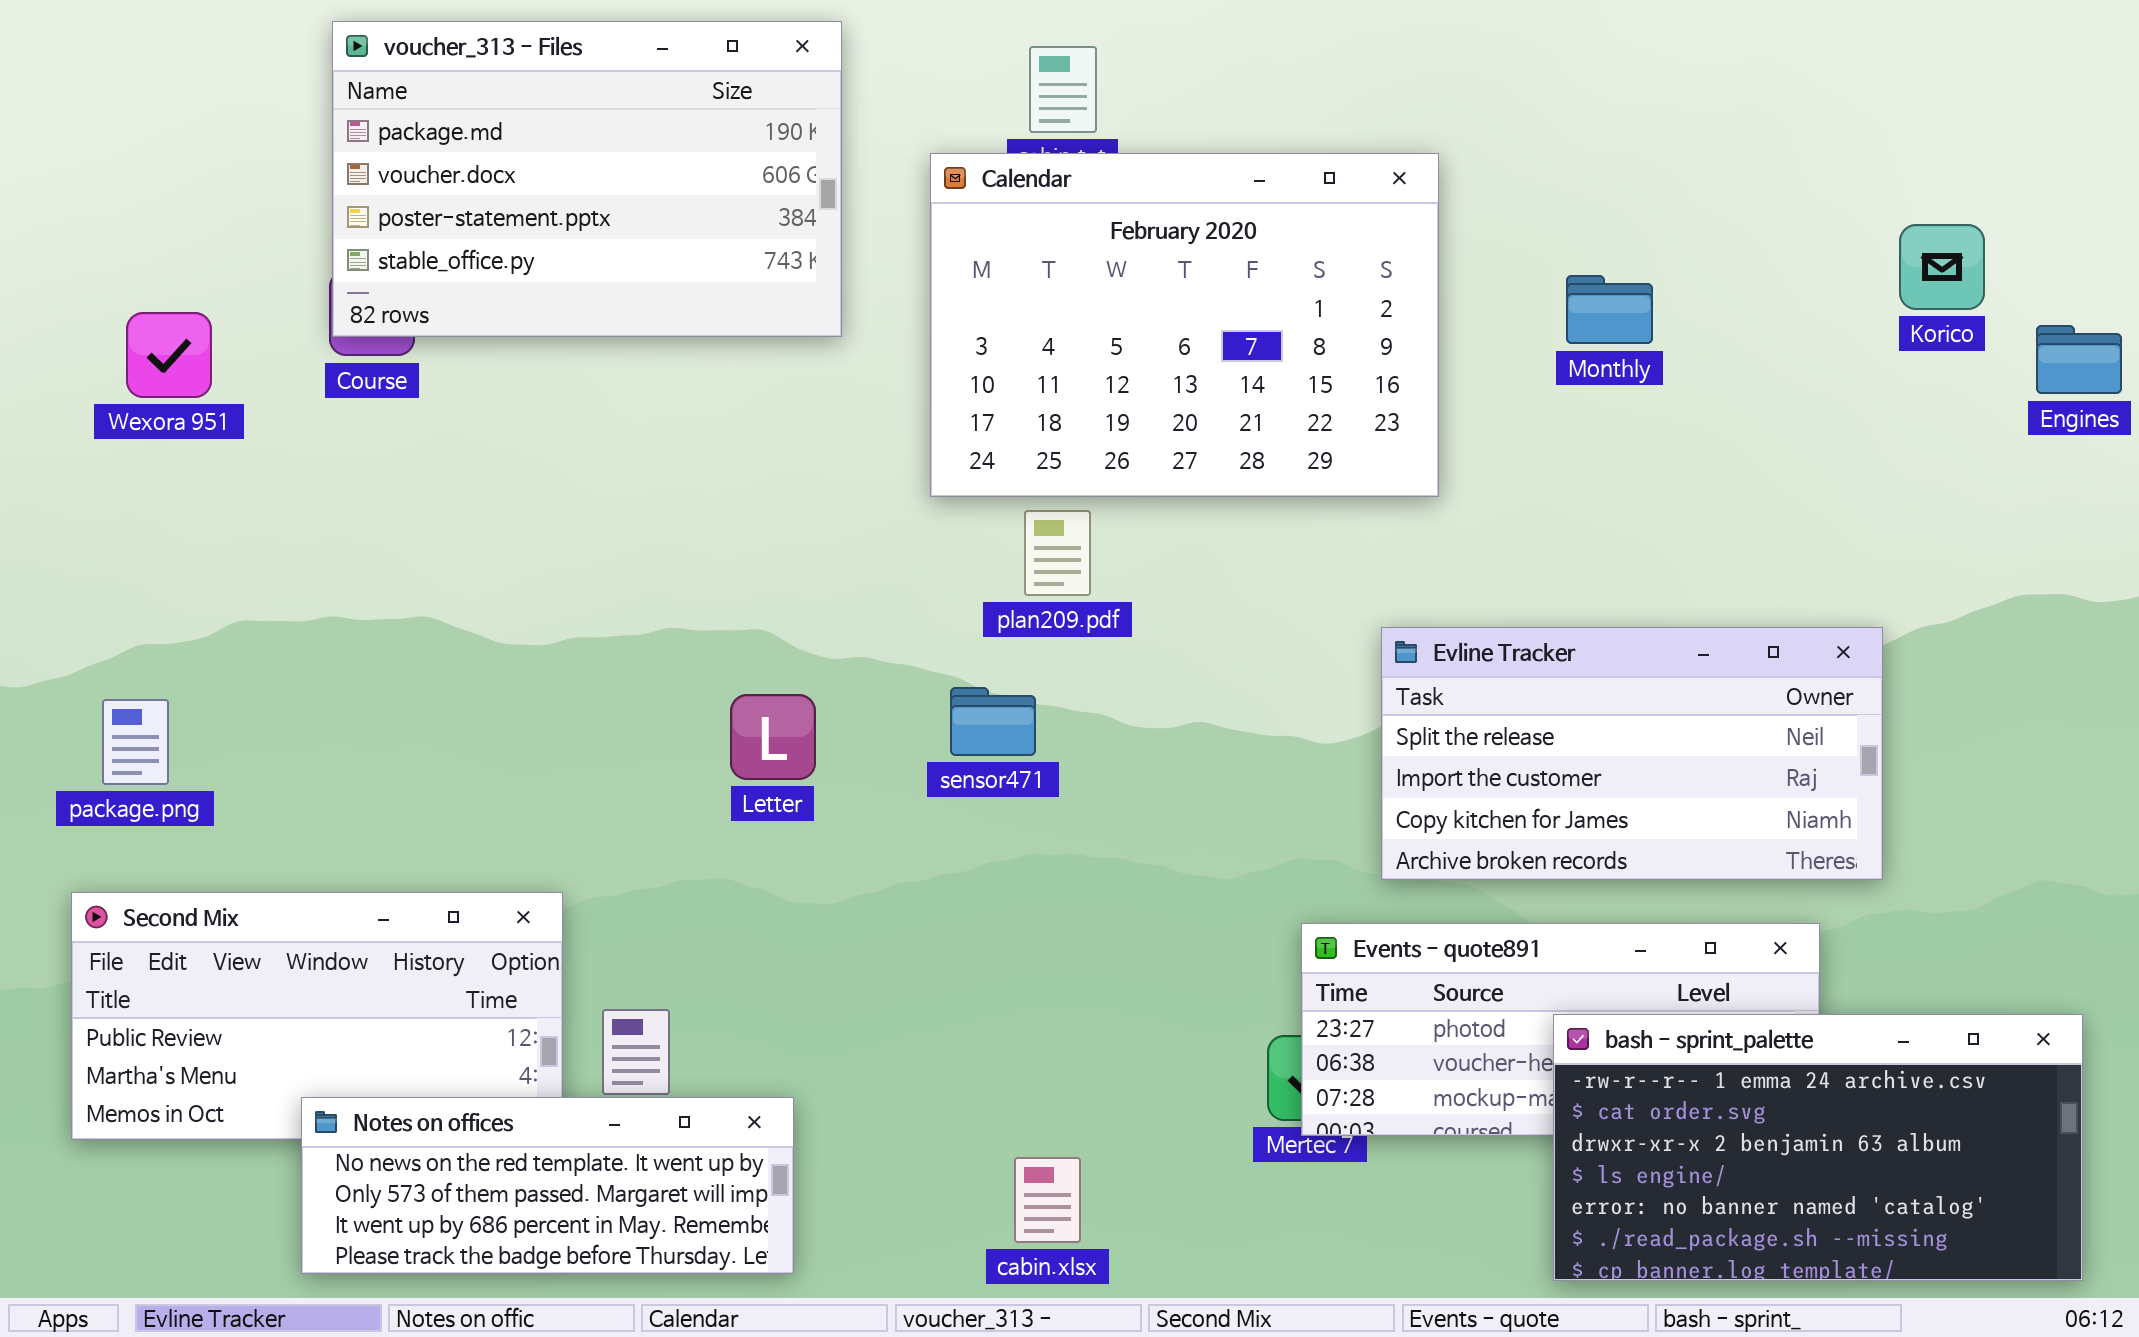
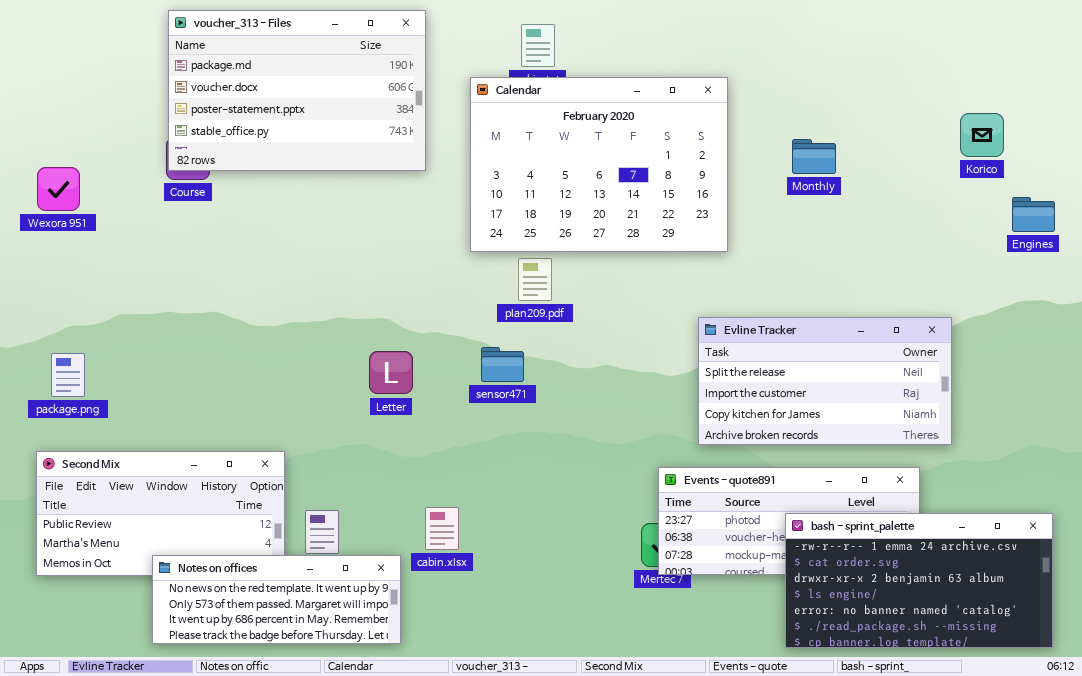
Wexora 951: [126,312,212,398] -> [37,167,80,211], moved
Engines: [2036,325,2122,394] -> [1012,197,1055,232], moved
cabin.xlsx: [1014,1157,1081,1243] -> [425,507,459,550], moved

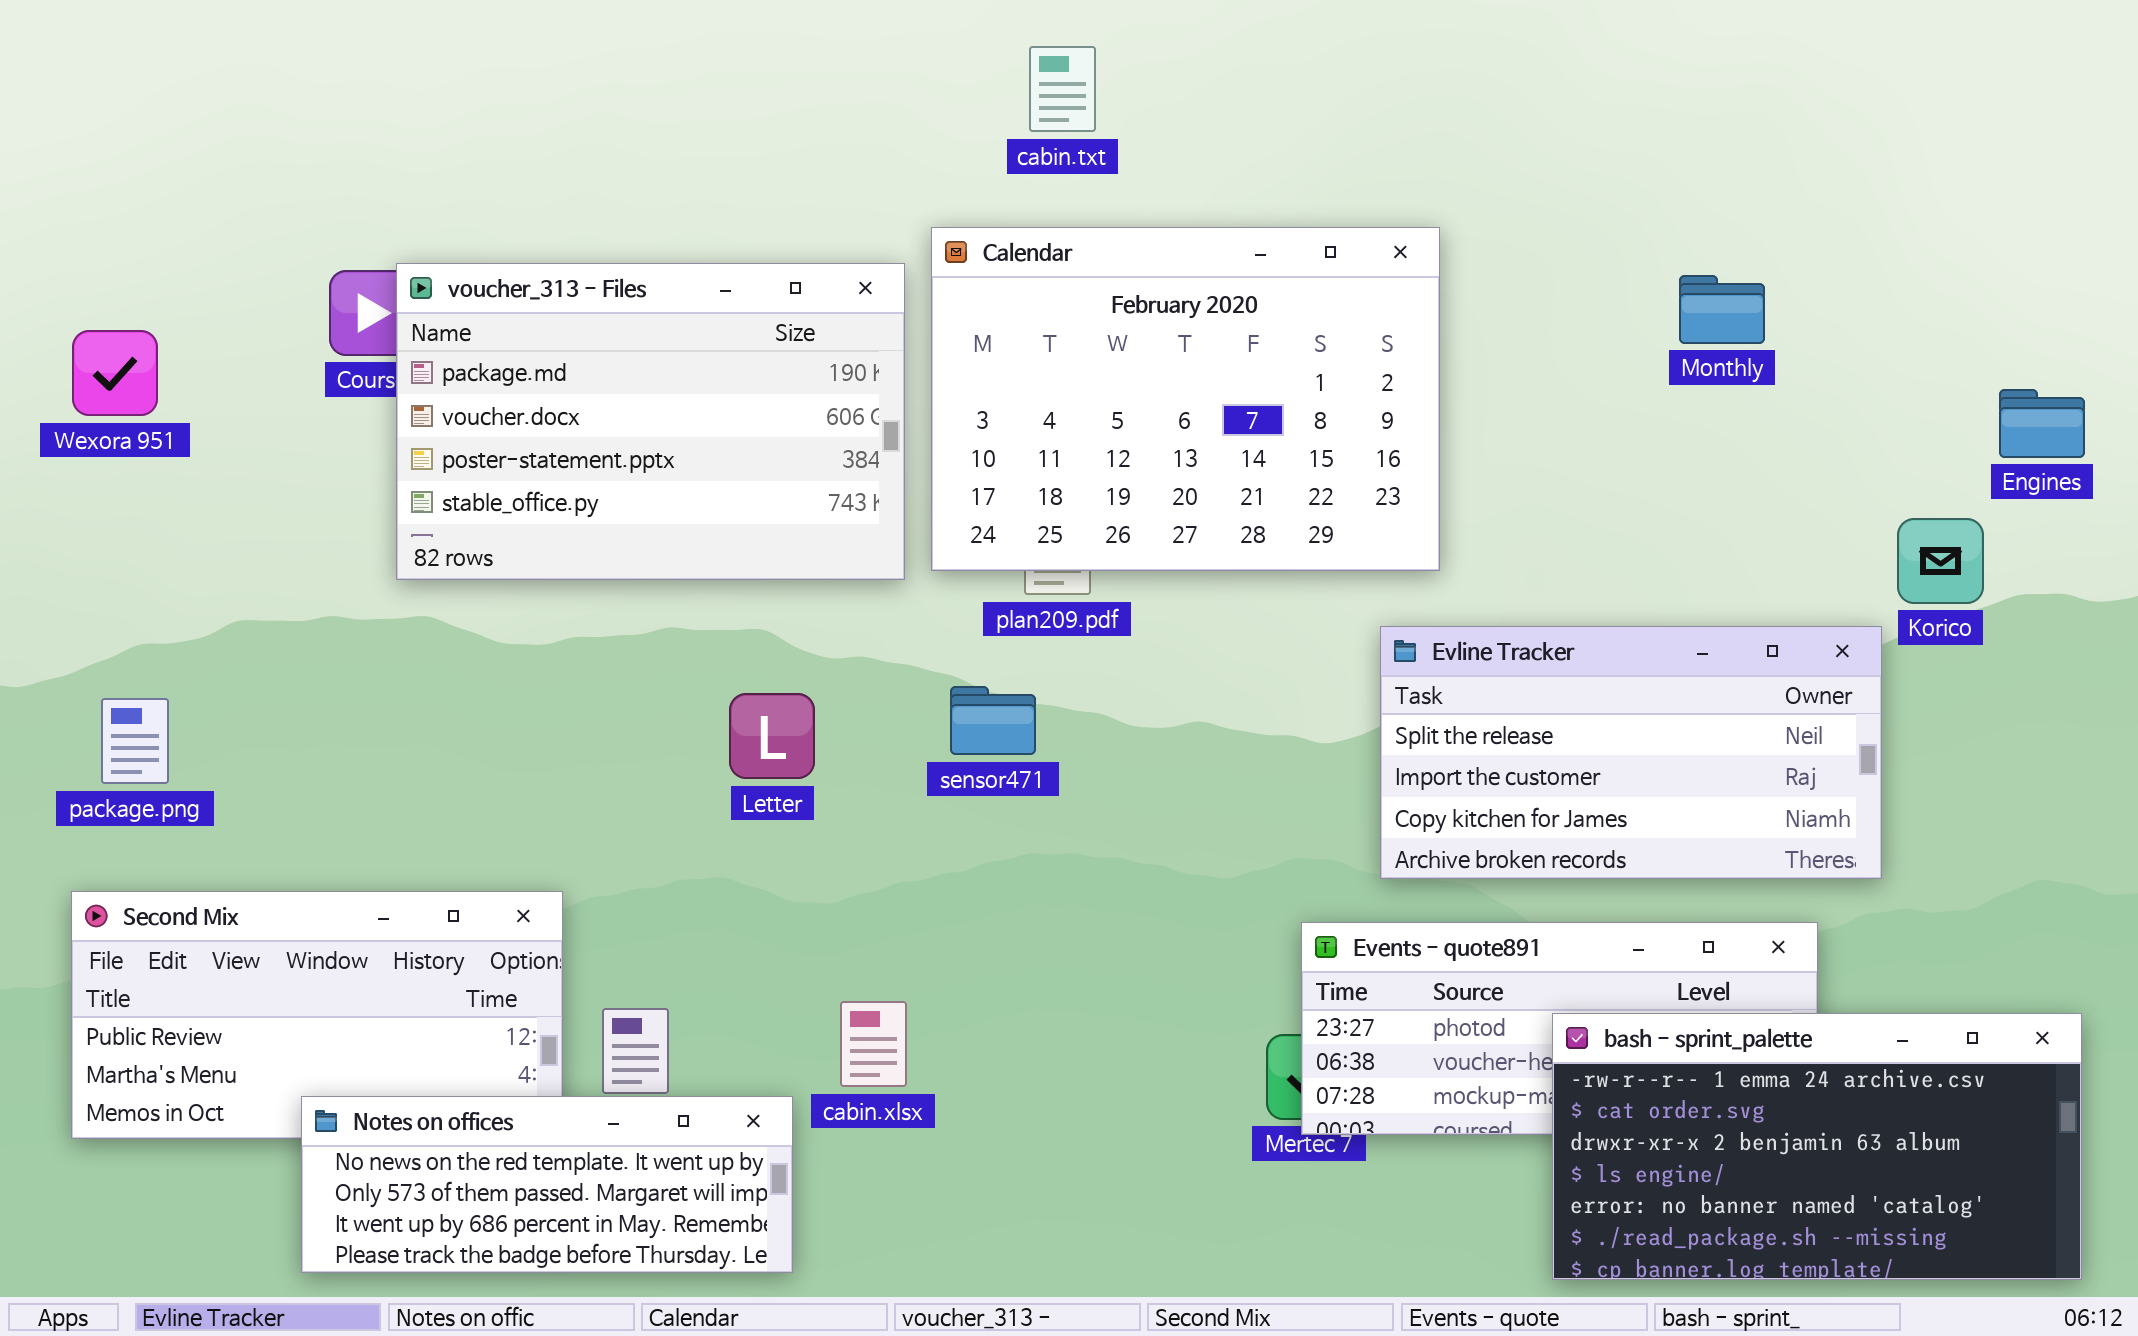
voucher_313 - Files: [168,10,426,171] -> [396,263,905,580], moved
Calendar: [470,77,728,252] -> [931,227,1440,571], moved
Korico: [960,113,1004,157] -> [1897,518,1984,604], moved
Monthly: [792,139,836,174] -> [1679,275,1765,344], moved

